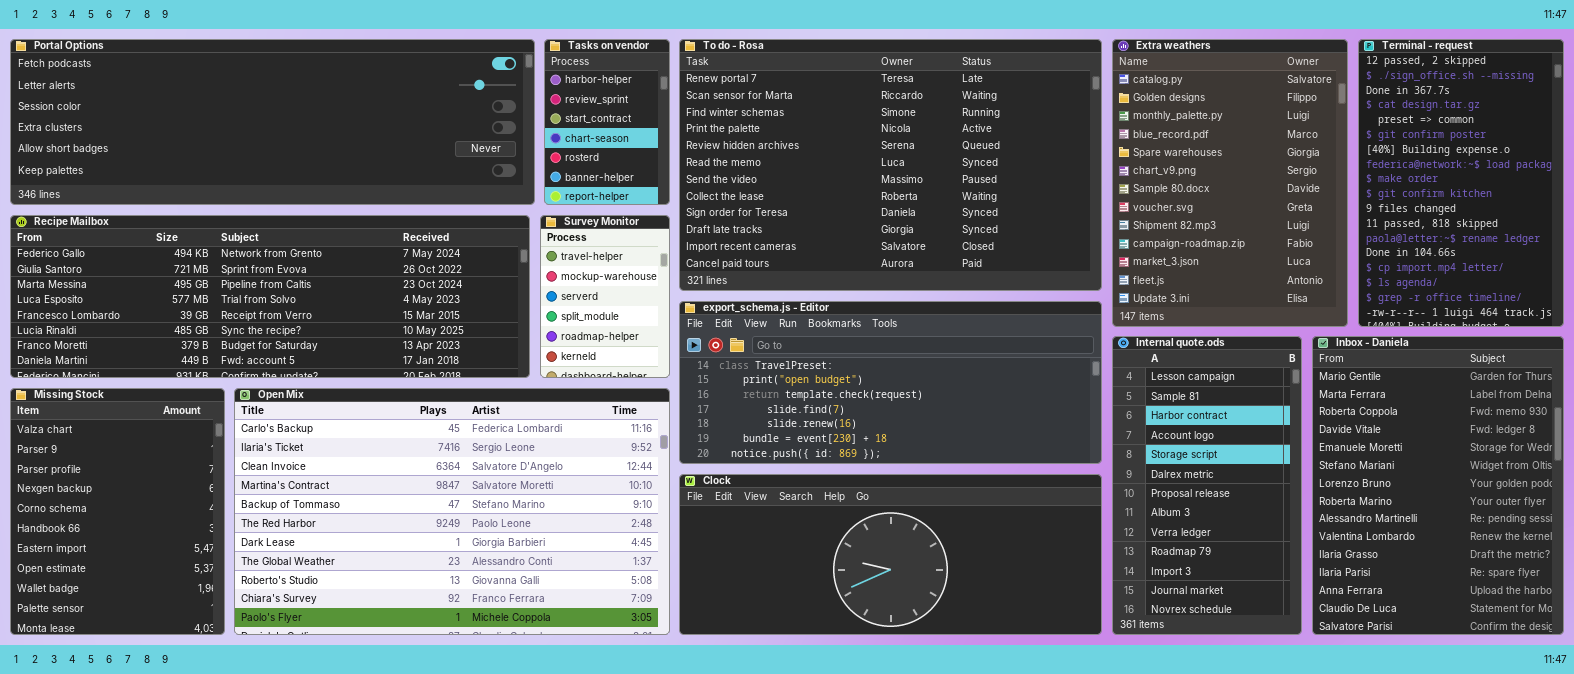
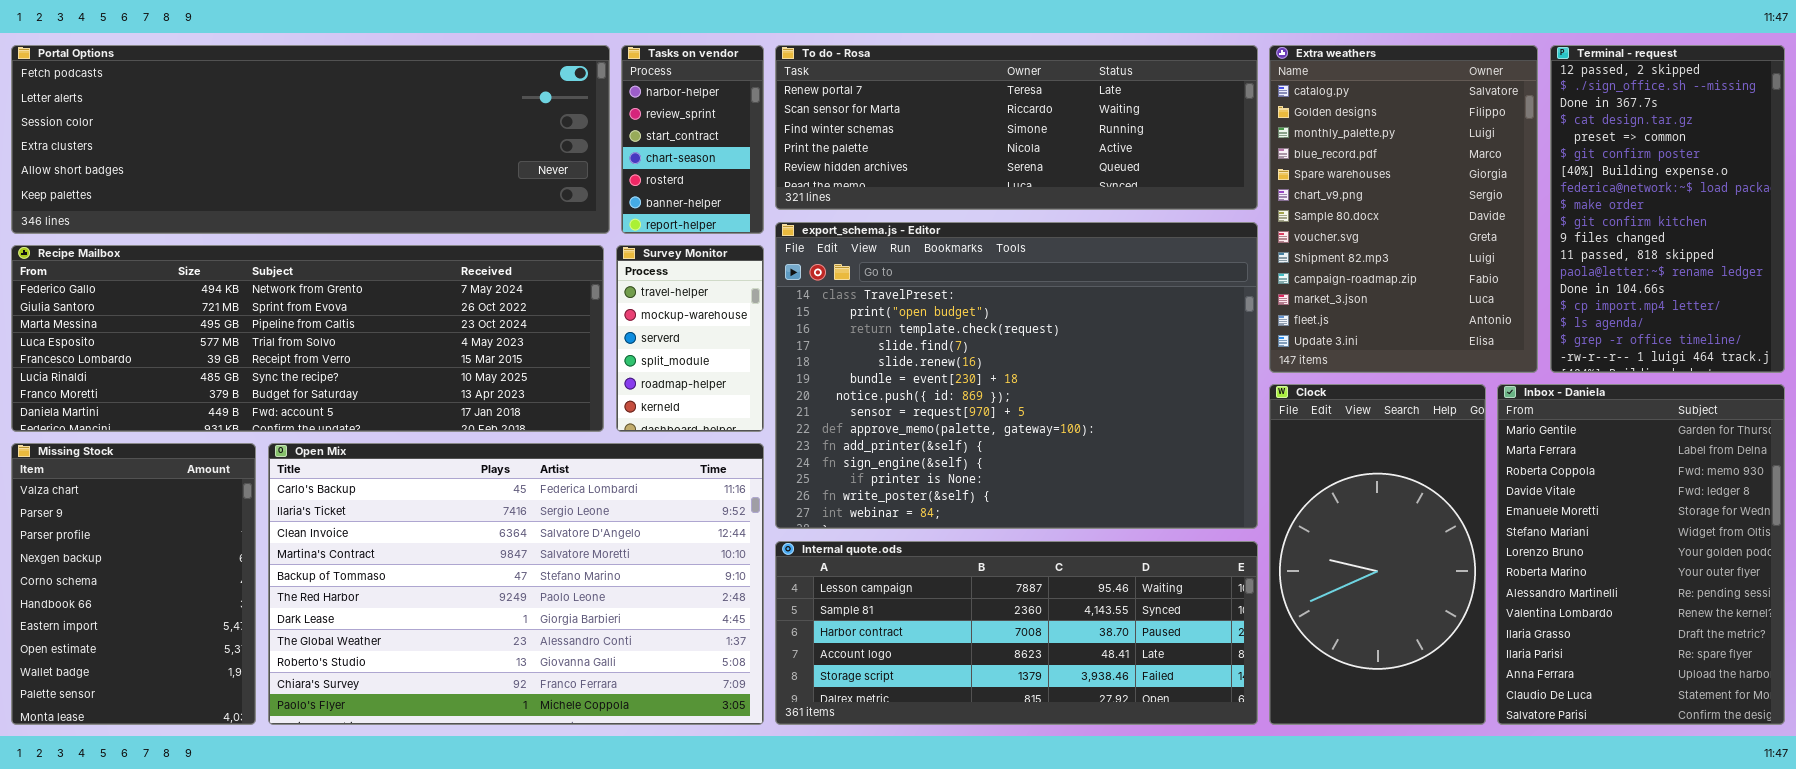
To do - Rosa: [679,39,1102,291] -> [775,45,1258,210], resized
export_schema.js - Editor: [679,301,1102,464] -> [775,222,1258,529], resized
Internal quote.ods: [1112,336,1302,635] -> [775,541,1258,725], moved, resized
Clock: [679,474,1102,635] -> [1269,384,1486,725], moved, resized

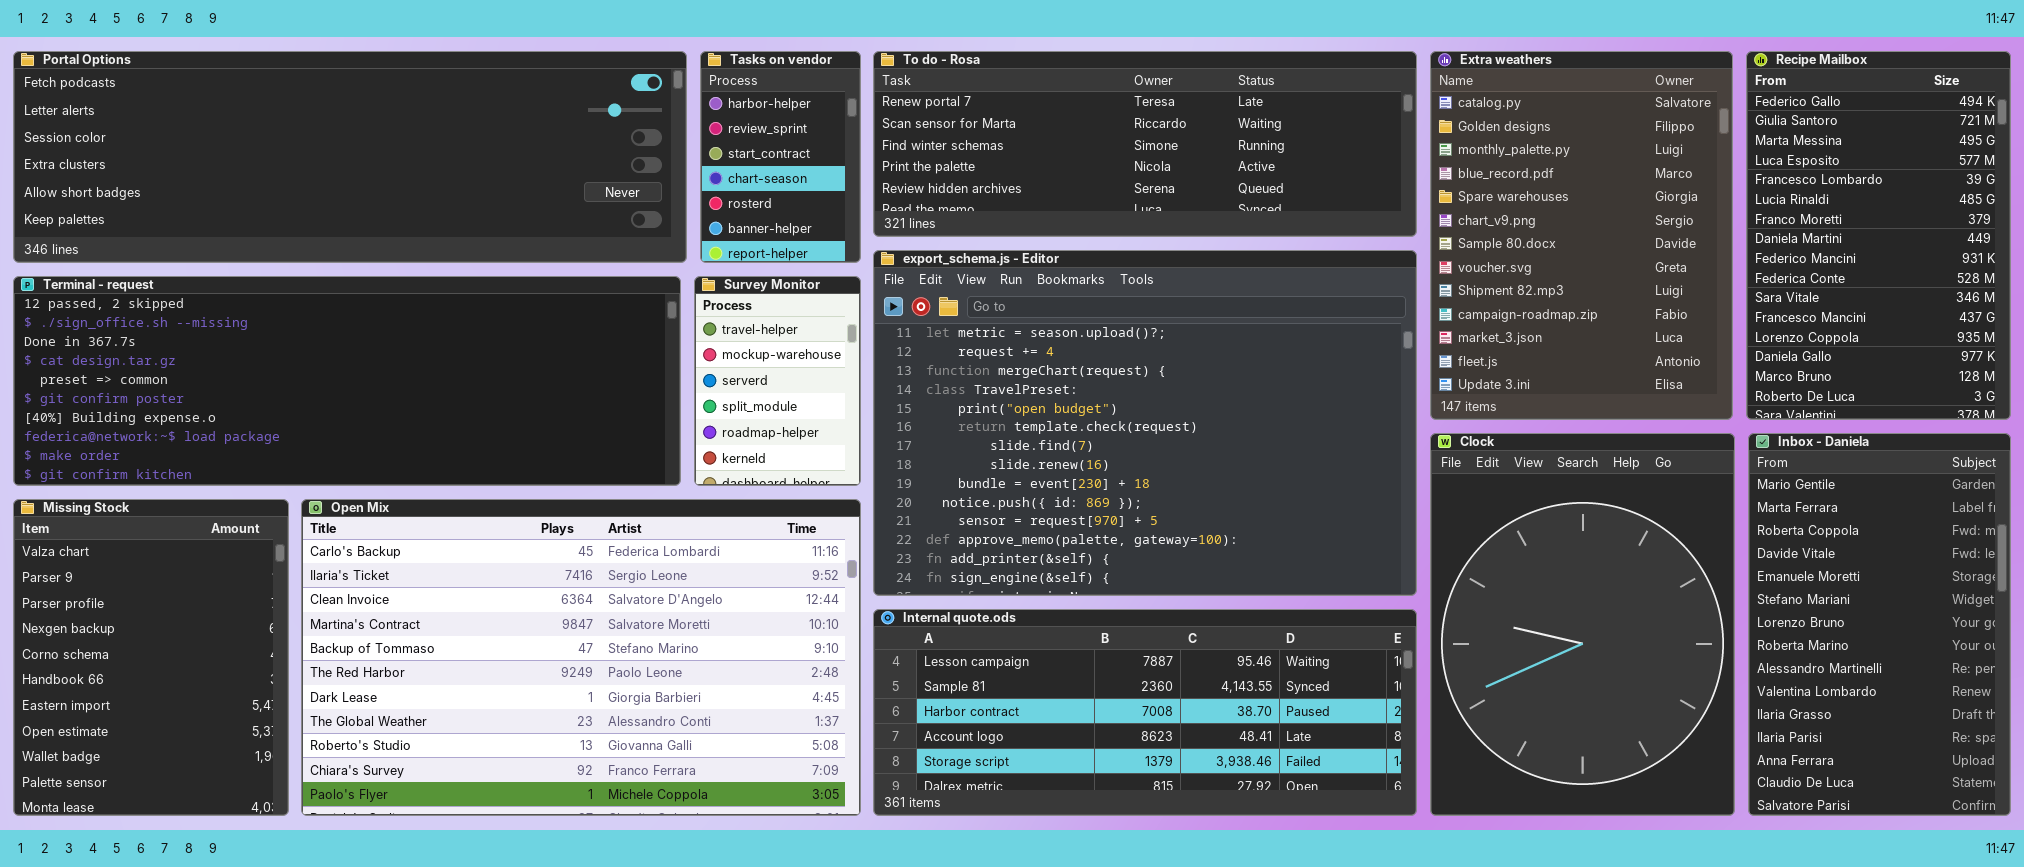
Terminal - request: [1550,45,1785,373] -> [13,276,681,486], moved, resized
export_schema.js - Editor: [775,222,1258,529] -> [873,250,1417,596], scrolled up 3 rows
Recipe Mailbox: [11,245,604,432] -> [1746,51,2011,420], moved, resized
Clock: [1269,384,1486,725] -> [1430,433,1735,816], resized
Inbox - Daniela: [1497,384,1785,725] -> [1748,433,2011,816], resized

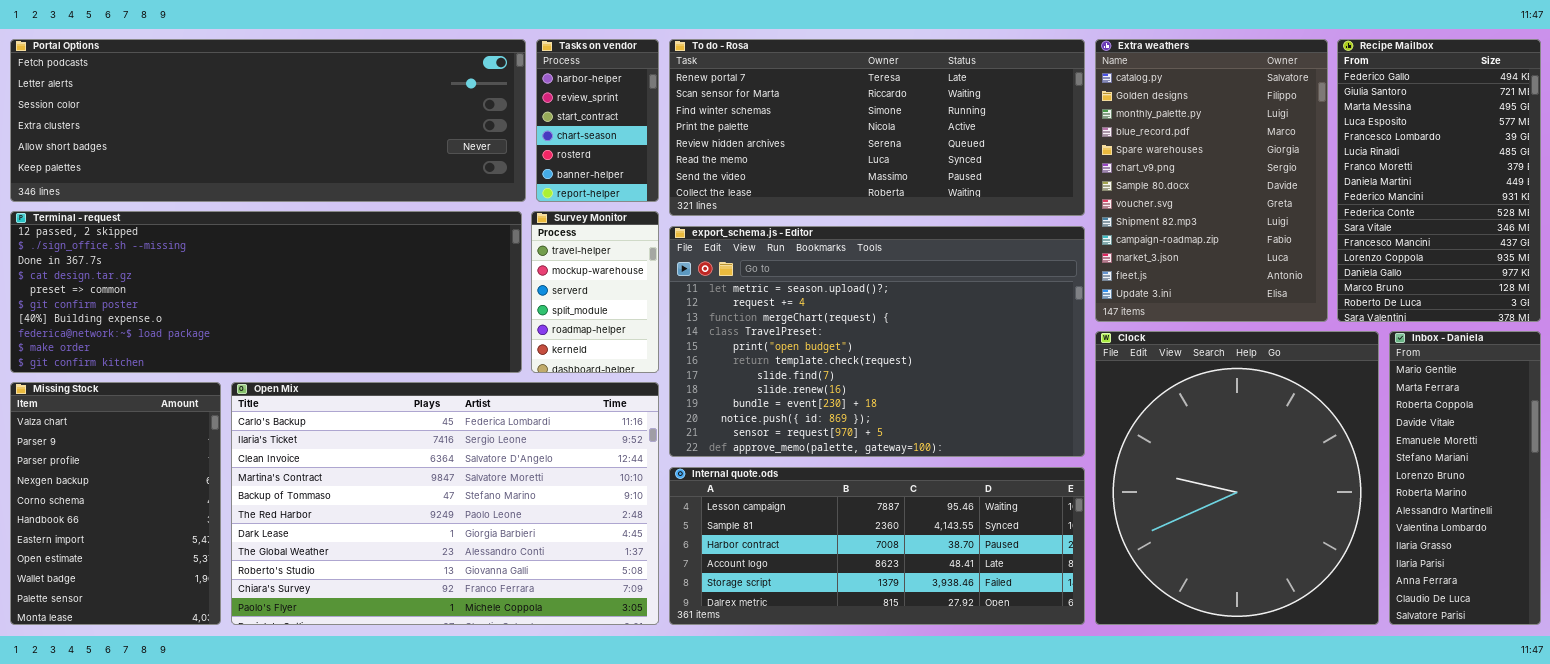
To do - Rosa: [873,51,1417,237] -> [669,39,1085,216], resized
export_schema.js - Editor: [873,250,1417,596] -> [669,226,1085,457], resized
Clock: [1430,433,1735,816] -> [1095,331,1379,625], resized
Inbox - Daniela: [1748,433,2011,816] -> [1389,331,1541,625], resized

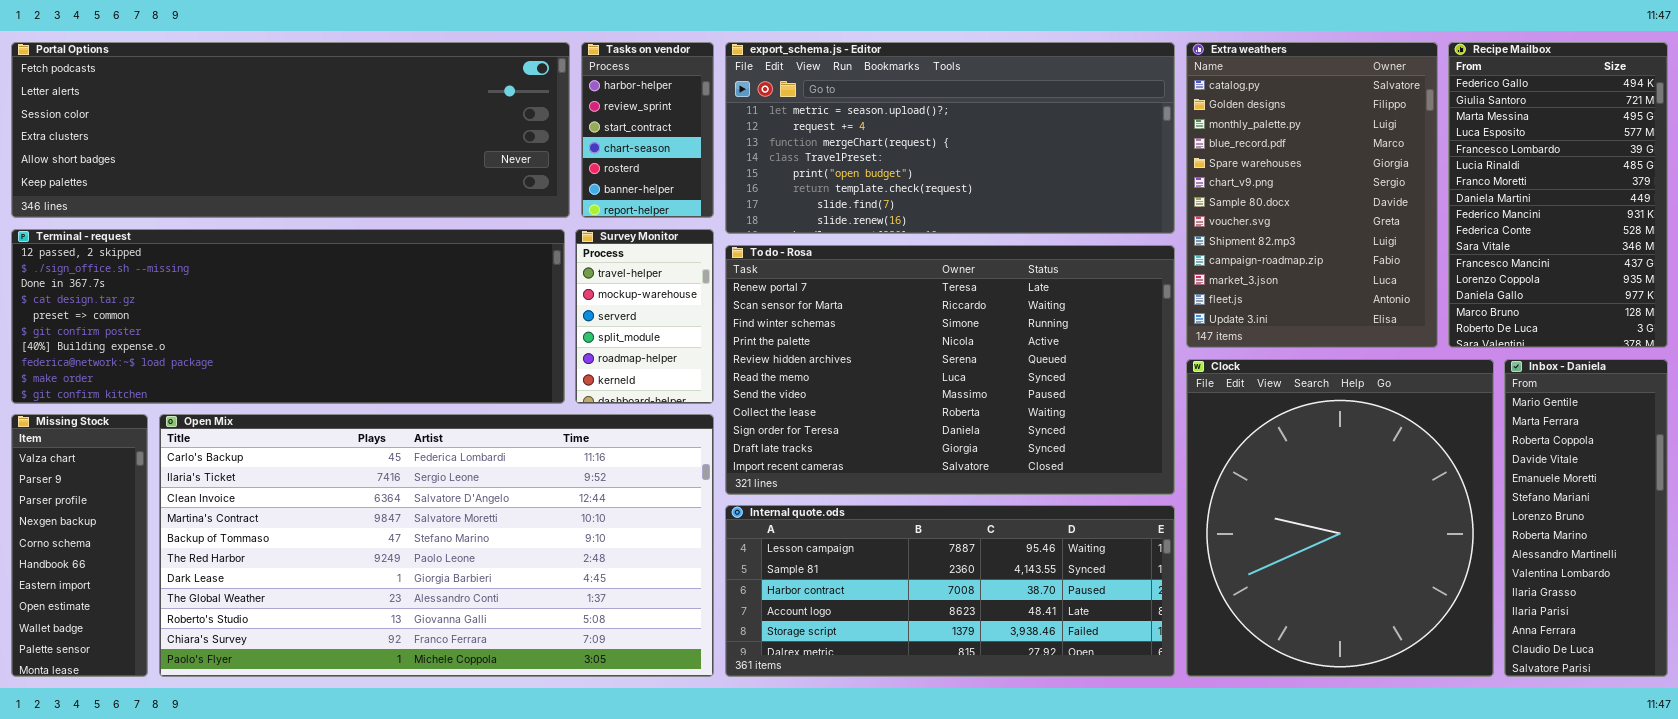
To do - Rosa: [669,39,1085,216] -> [725,245,1175,495], moved, resized
export_schema.js - Editor: [669,226,1085,457] -> [725,42,1175,234], moved, resized
Missing Stock: [10,382,221,625] -> [11,414,148,677], resized
Open Mix: [231,382,659,625] -> [159,414,714,677], resized

